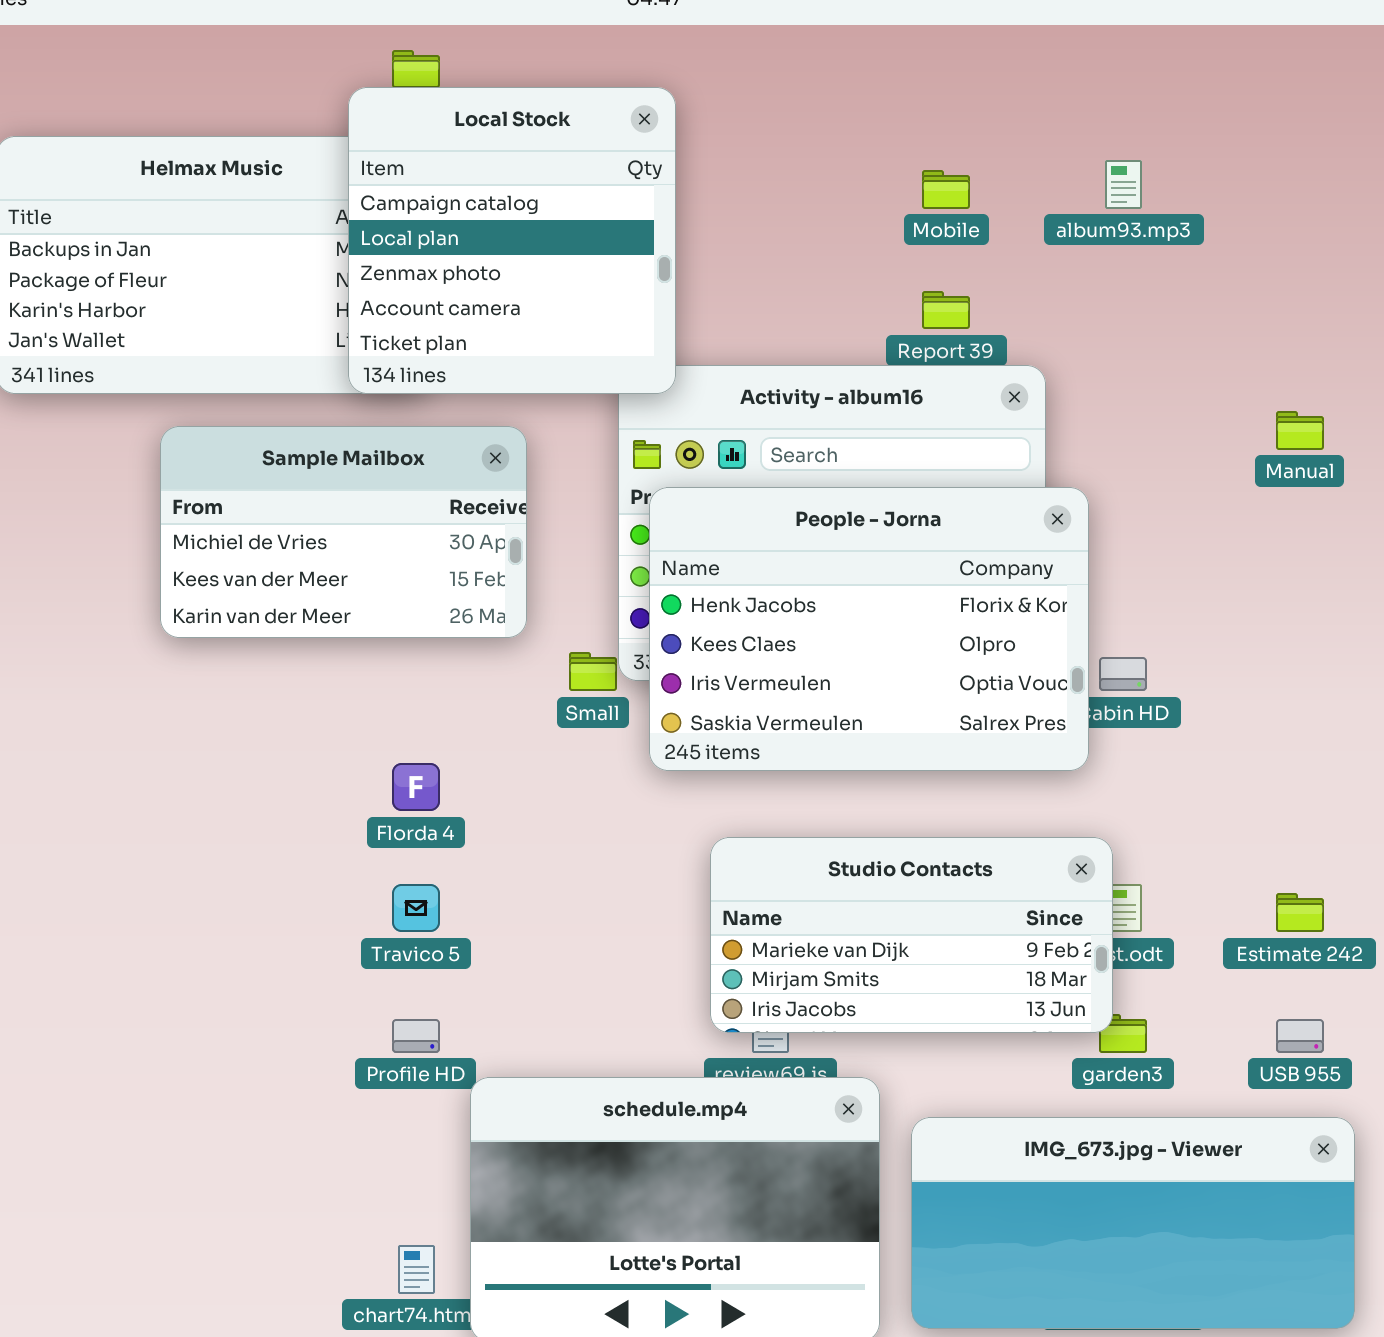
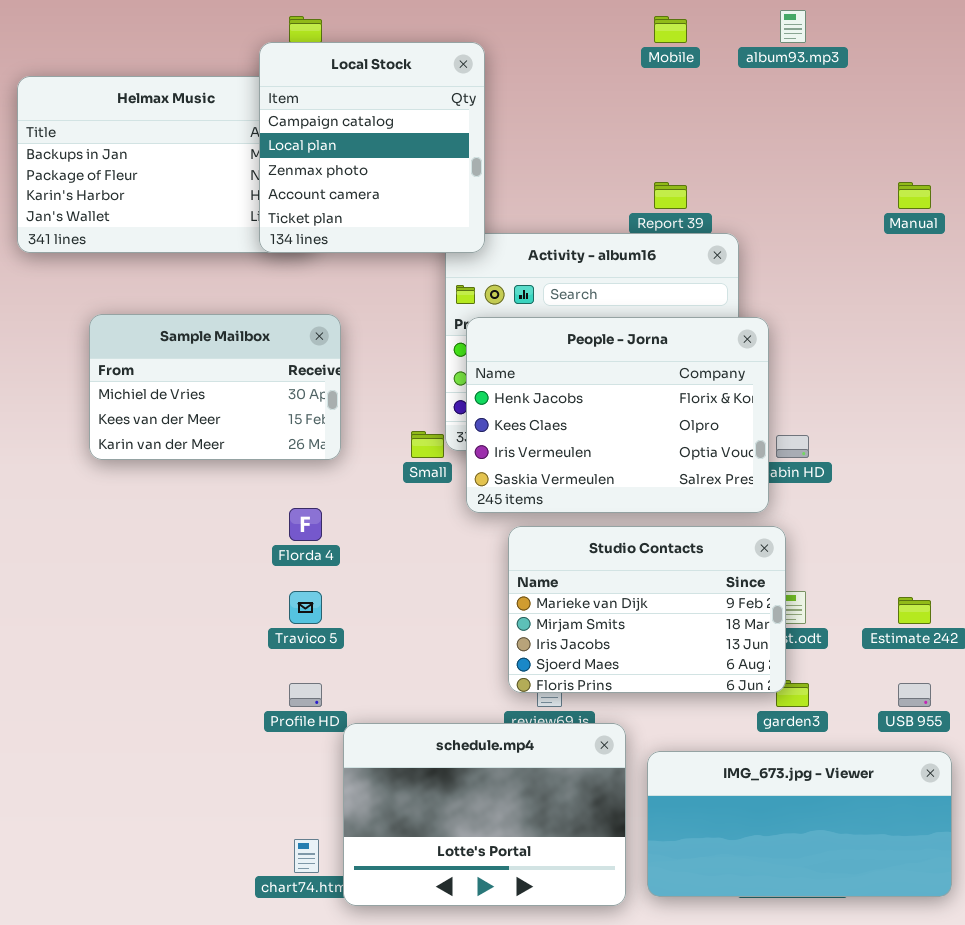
album93.mp3: [1105,160,1142,209] -> [780,10,806,43], moved
Mobile: [922,170,970,209] -> [654,16,687,43], moved
Manual: [1276,411,1324,450] -> [898,182,931,209], moved
Sample Mailbox: [160,426,527,638] -> [89,314,341,460], moved
Studio Contacts: [710,837,1113,1033] -> [508,526,786,693], resized

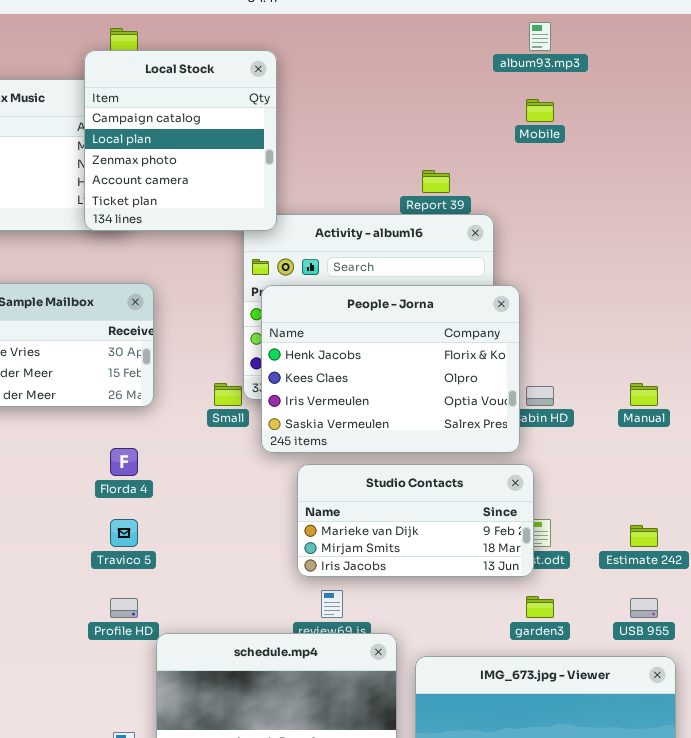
Mobile: [654,16,687,43] -> [526,99,554,122], moved
Manual: [898,182,931,209] -> [630,383,658,406], moved
Studio Contacts: [508,526,786,693] -> [297,464,534,577], resized

